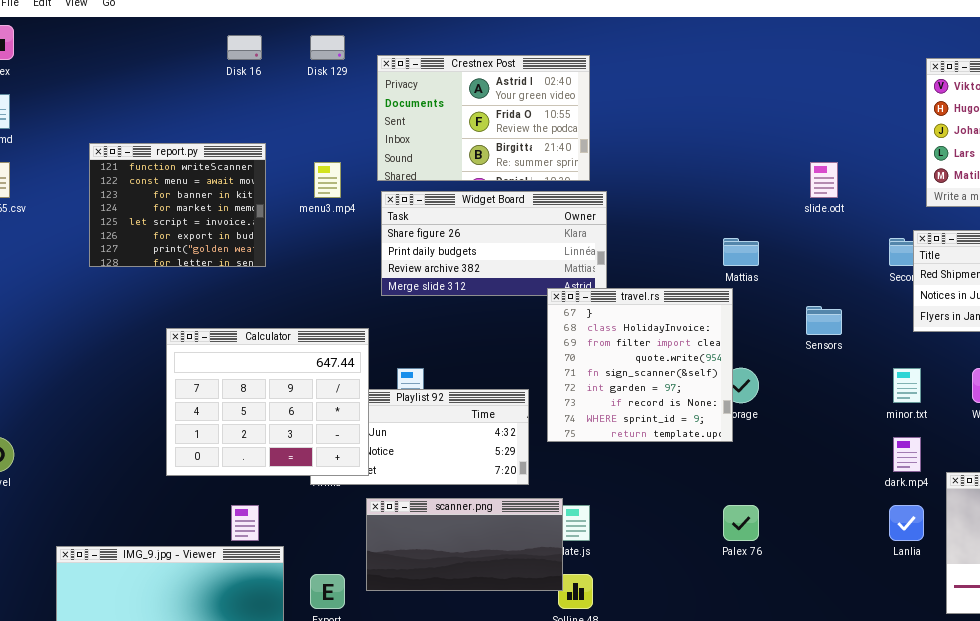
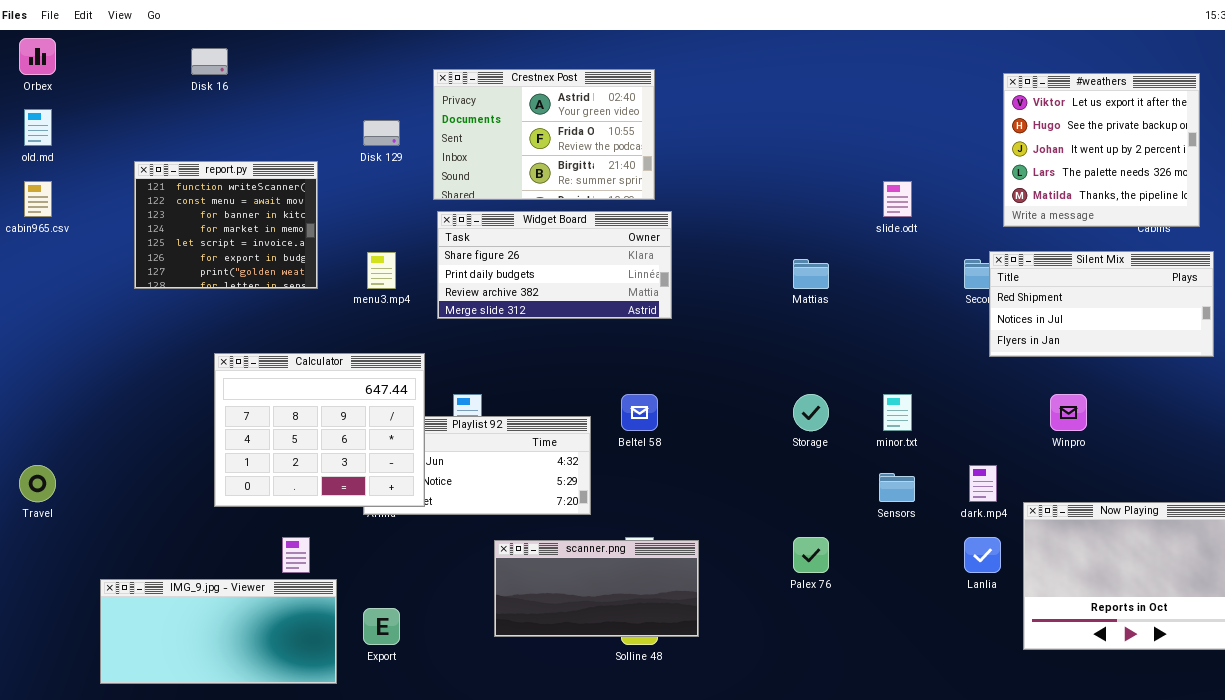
Disk 16: [227,35,262,60] -> [191,48,228,75], moved
Disk 129: [310,35,345,60] -> [363,120,400,146], moved
menu3.mp4: [314,162,341,198] -> [367,252,396,289], moved
travel.rs: [547,288,733,442] -> none, closed
Sensors: [806,306,842,335] -> [879,473,915,502], moved
minor.txt: [893,368,921,403] -> [883,394,912,431], moved
scanner.png: [366,498,563,591] -> [494,540,699,637], moved

